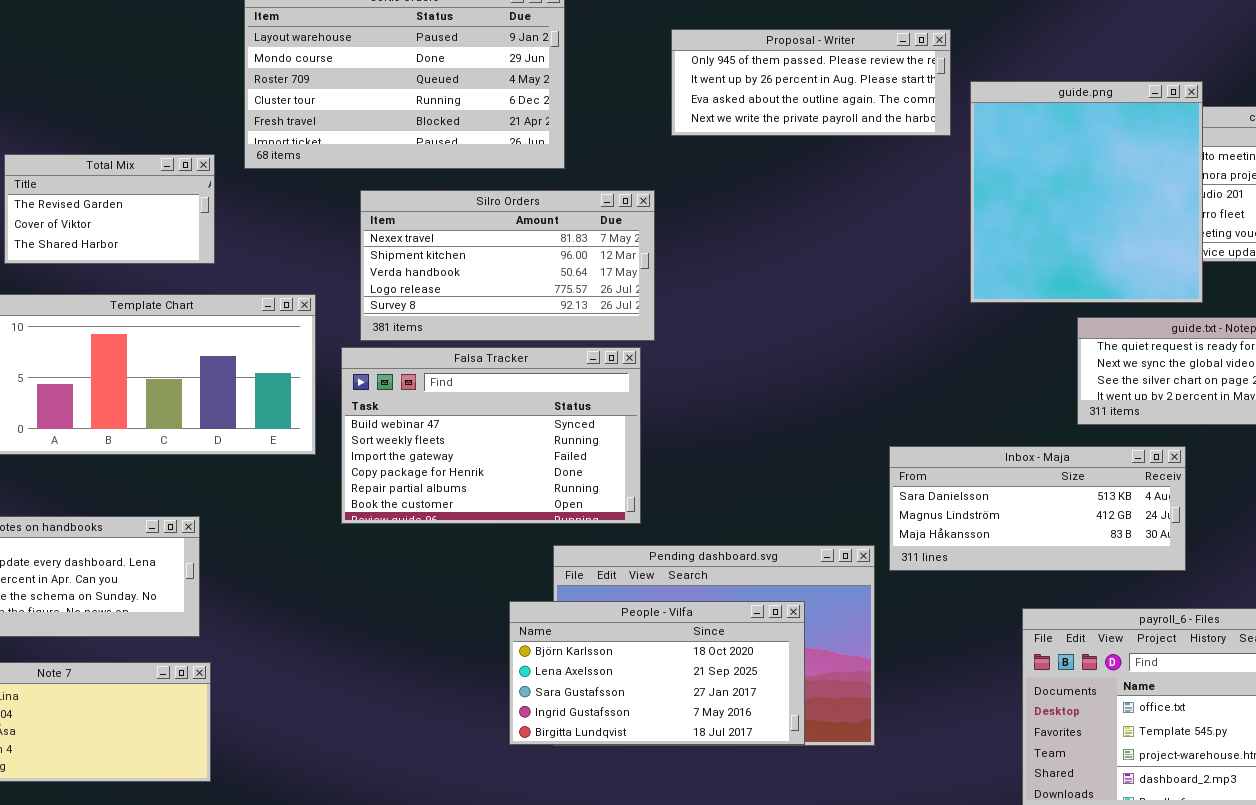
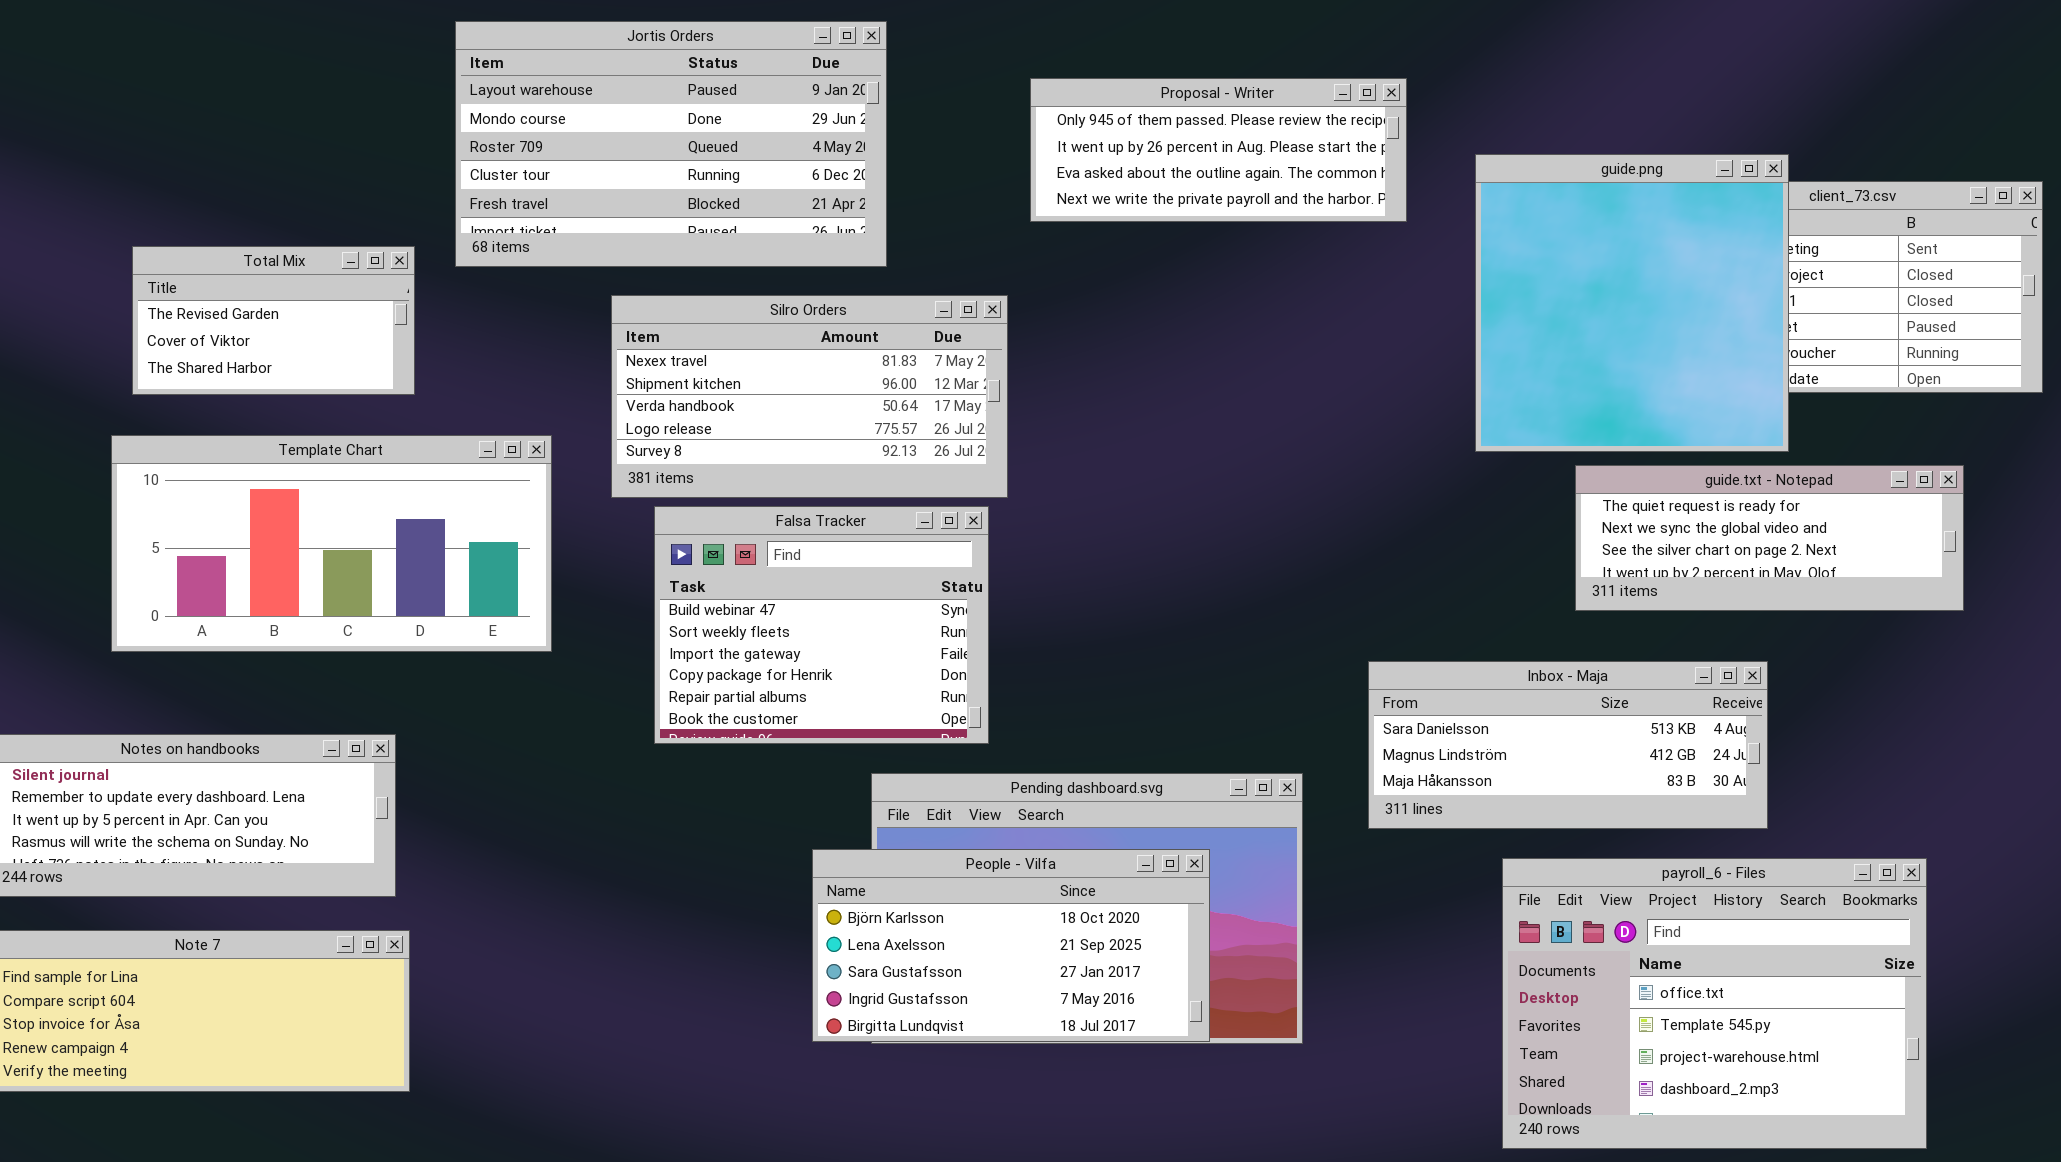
guide.png: [970,81,1203,303] -> [1475,154,1789,452], moved
Falsa Tracker: [341,347,641,524] -> [654,506,989,744], resized
Inbox - Maja: [889,446,1186,571] -> [1368,661,1768,829], moved

